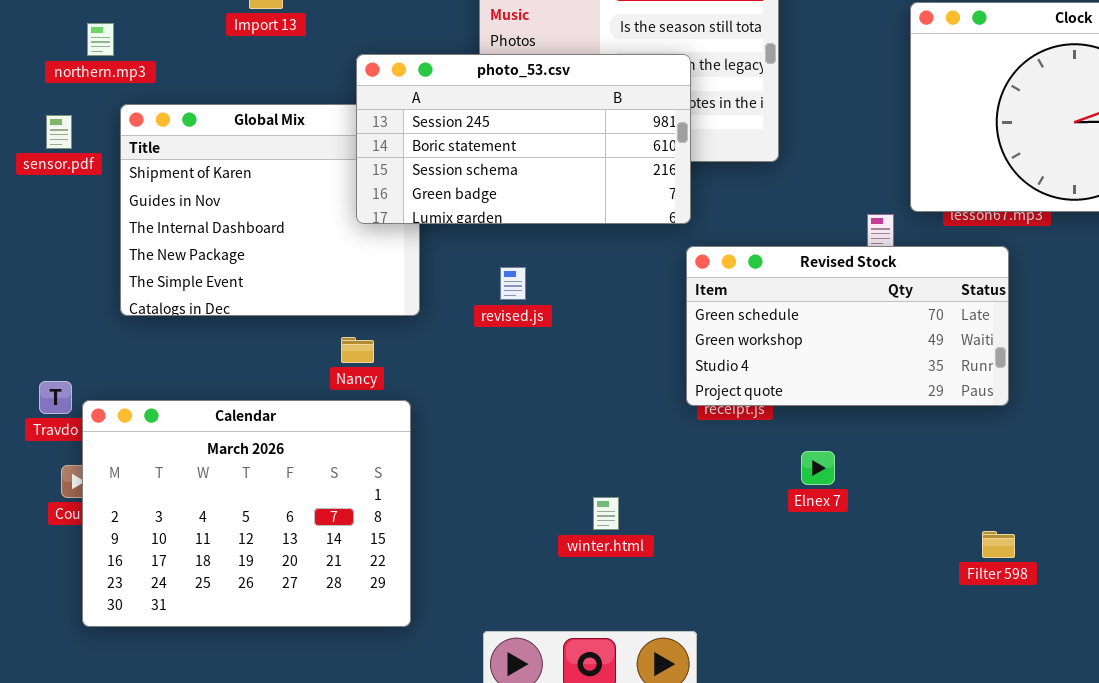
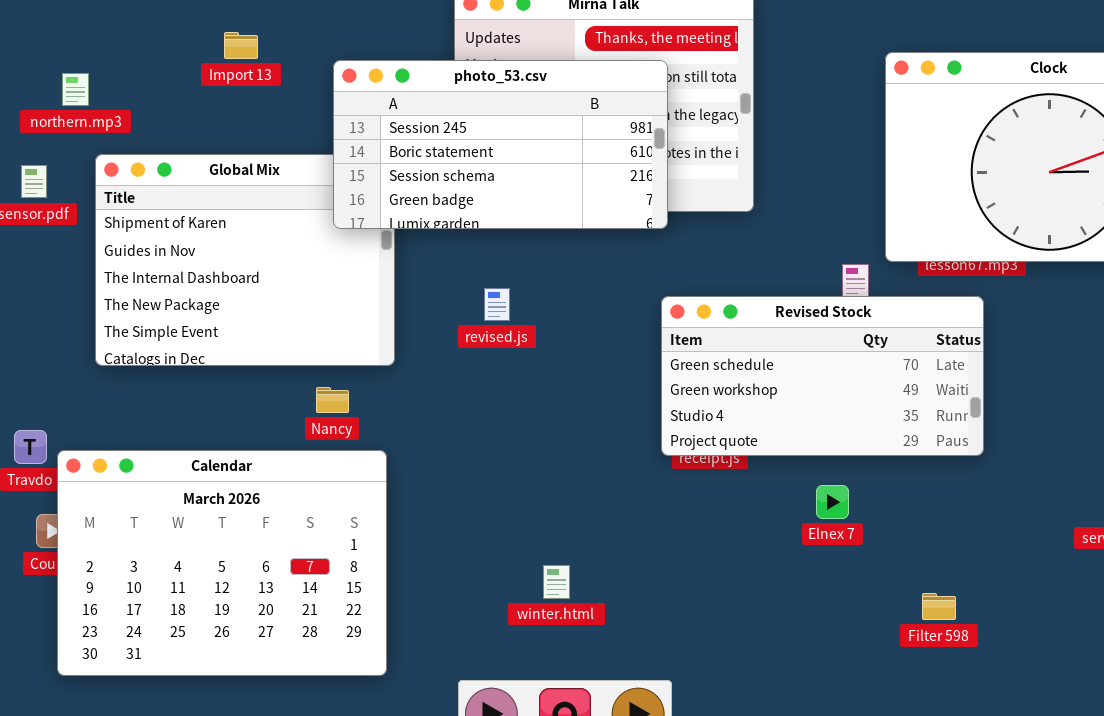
photo_53.csv: [356,54,691,224] -> [333,60,668,229], moved
revised.js: [500,267,526,300] -> [484,288,510,321], moved
Elnex 7: [801,451,835,485] -> [816,485,849,519], moved
winter.html: [593,497,619,530] -> [543,565,570,599], moved
Filter 598: [982,531,1015,558] -> [922,593,956,620], moved

